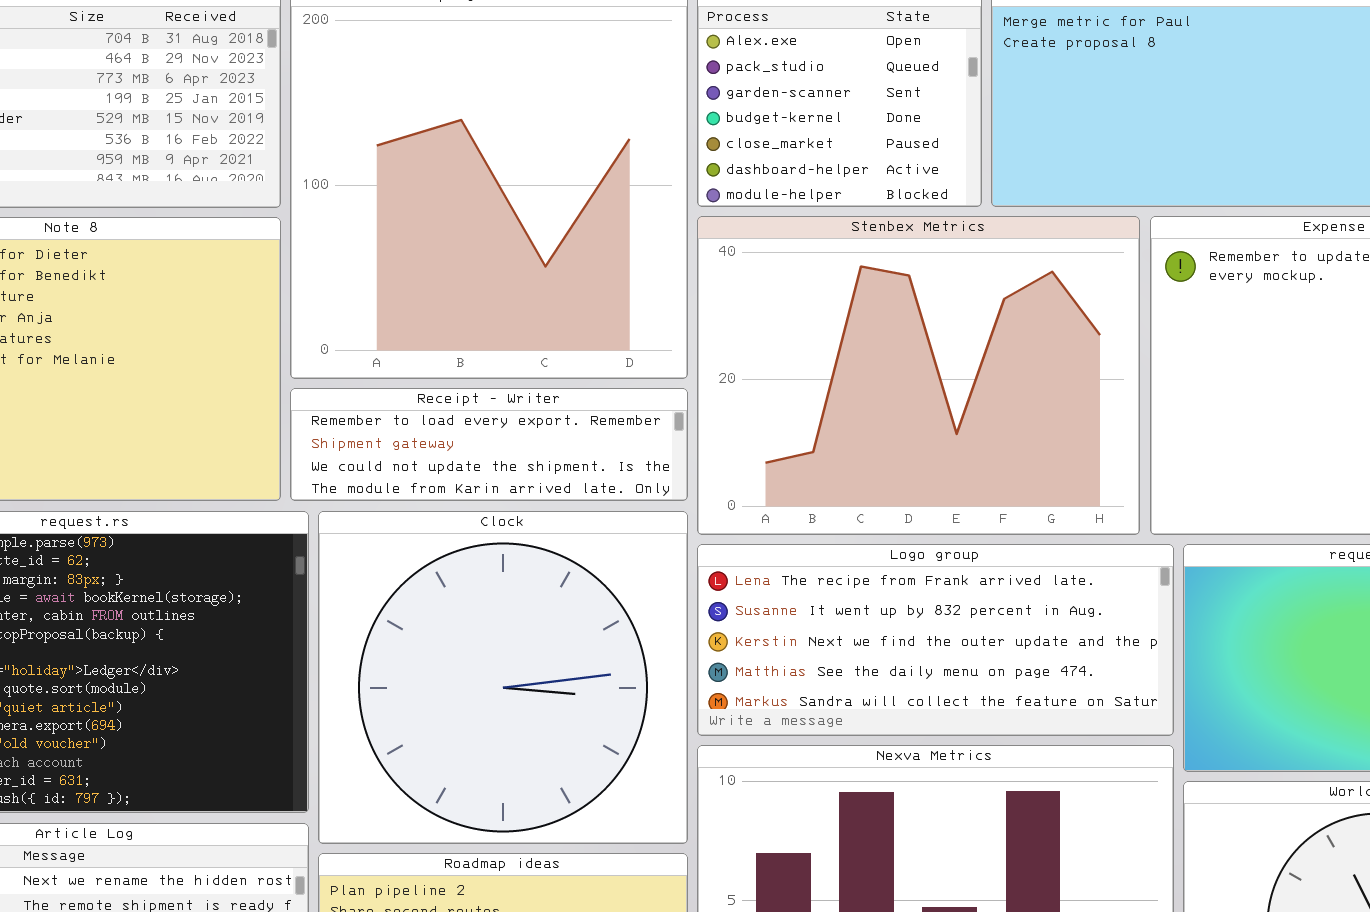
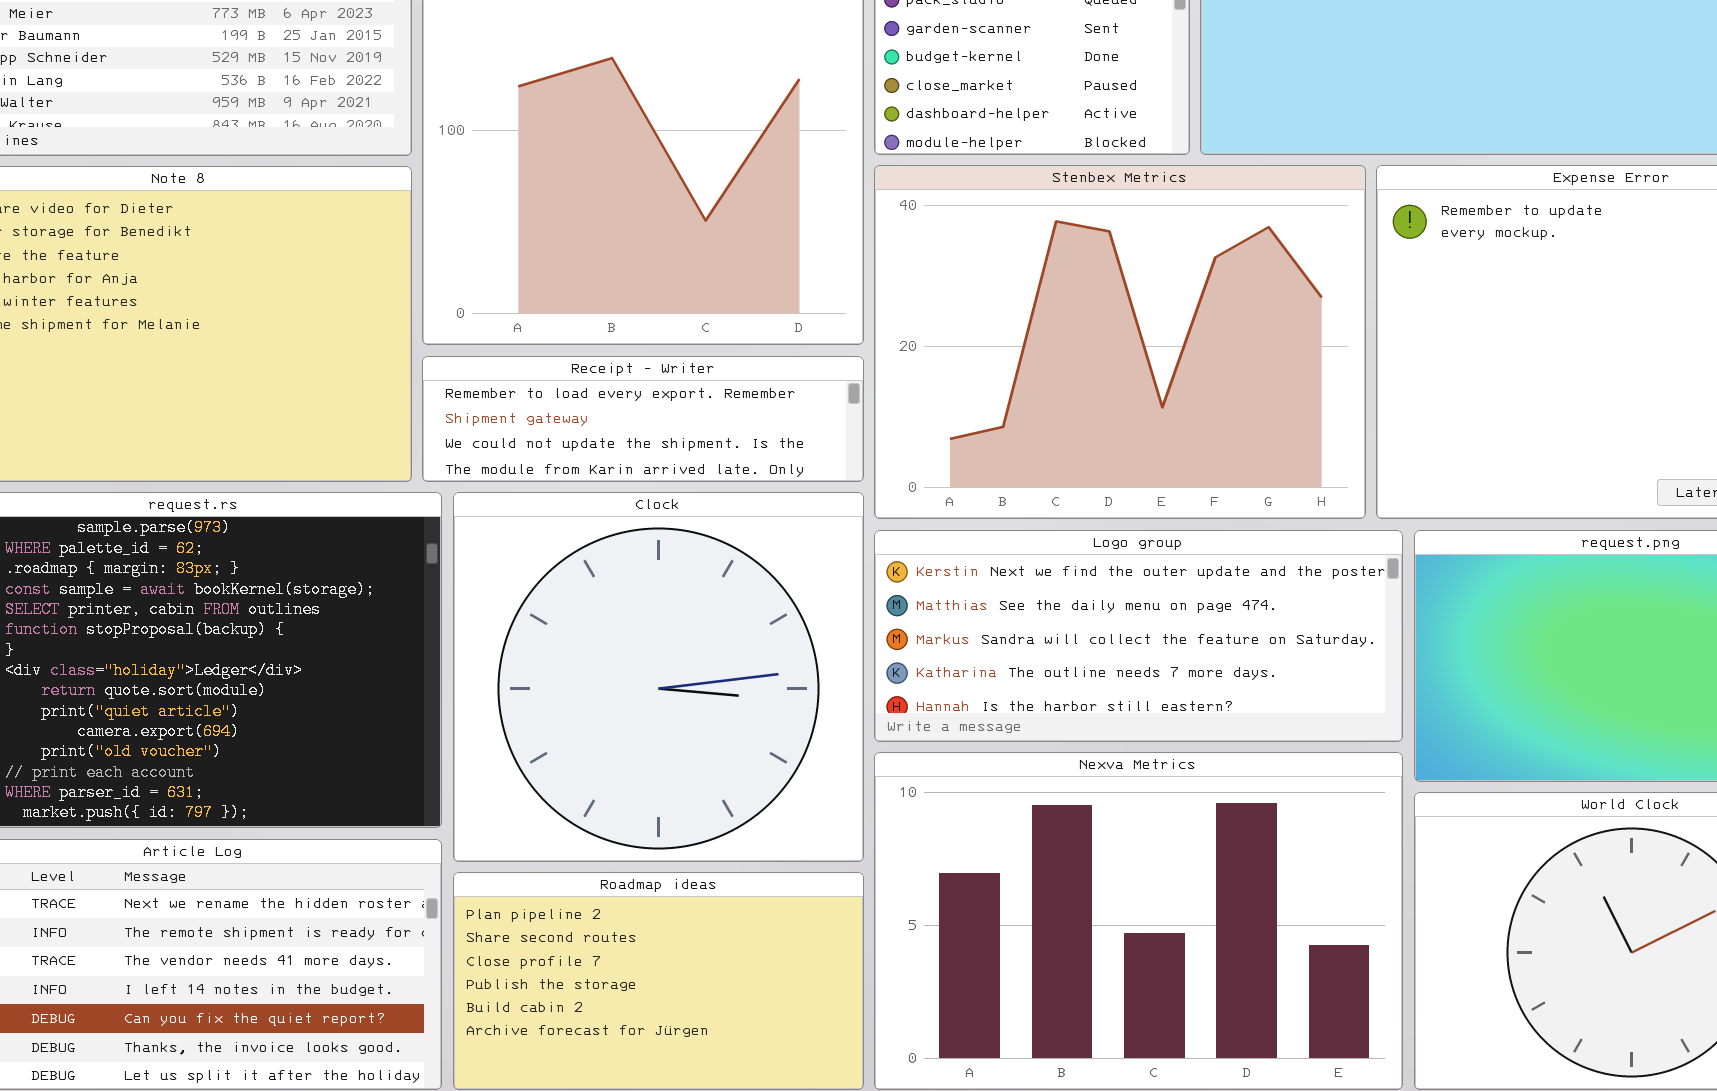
Logo group: [697,544,1174,736] -> [874,530,1403,742], scrolled down 2 rows

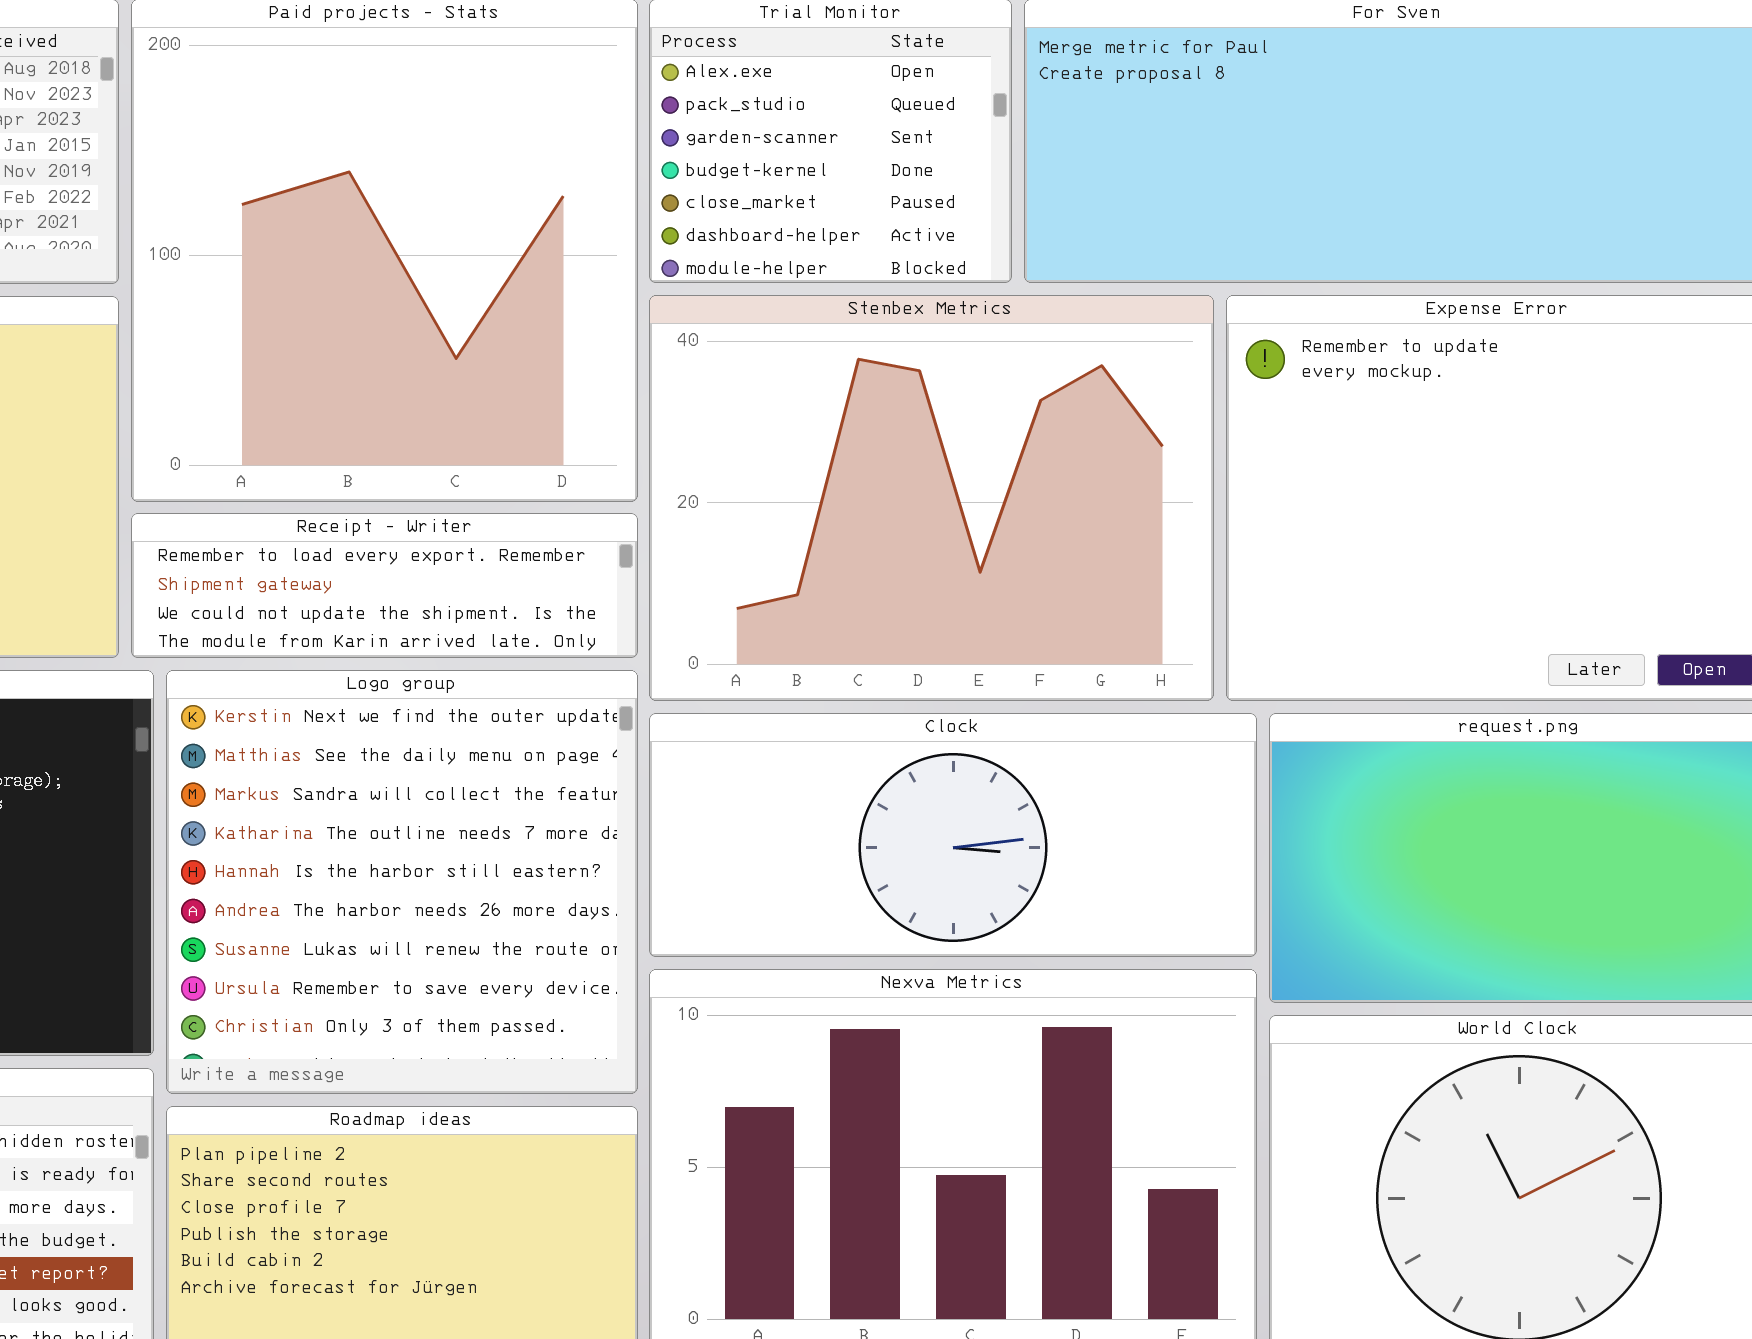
Clock: [453,492,864,862] -> [649,713,1257,957], moved, resized
Logo group: [874,530,1403,742] -> [166,670,638,1094], moved, resized

